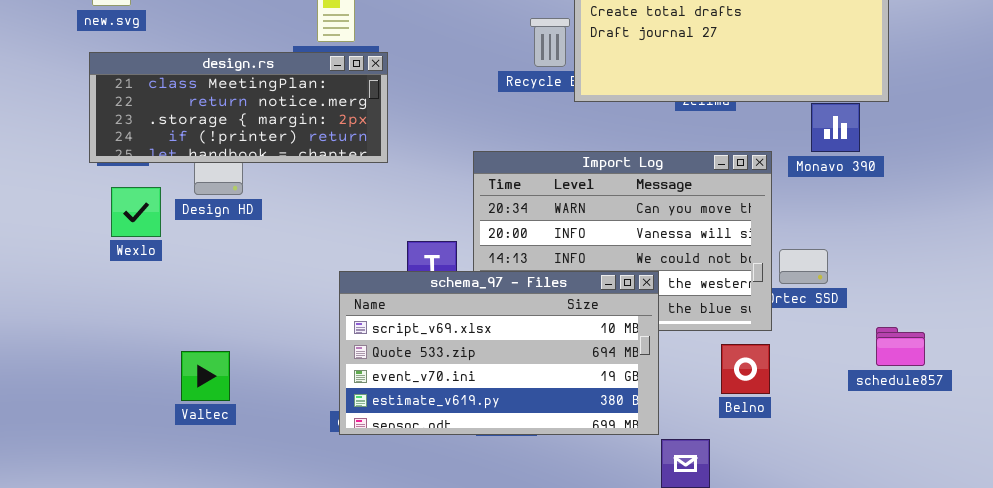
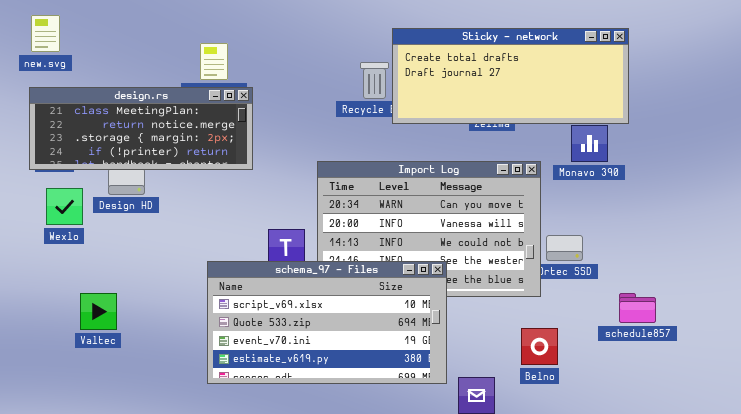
schema_97 - Files: [339,271,659,435] -> [207,261,447,384], moved
Belno: [721,344,770,394] -> [521,328,558,365], moved
Valtec: [181,351,230,401] -> [80,293,117,330], moved

